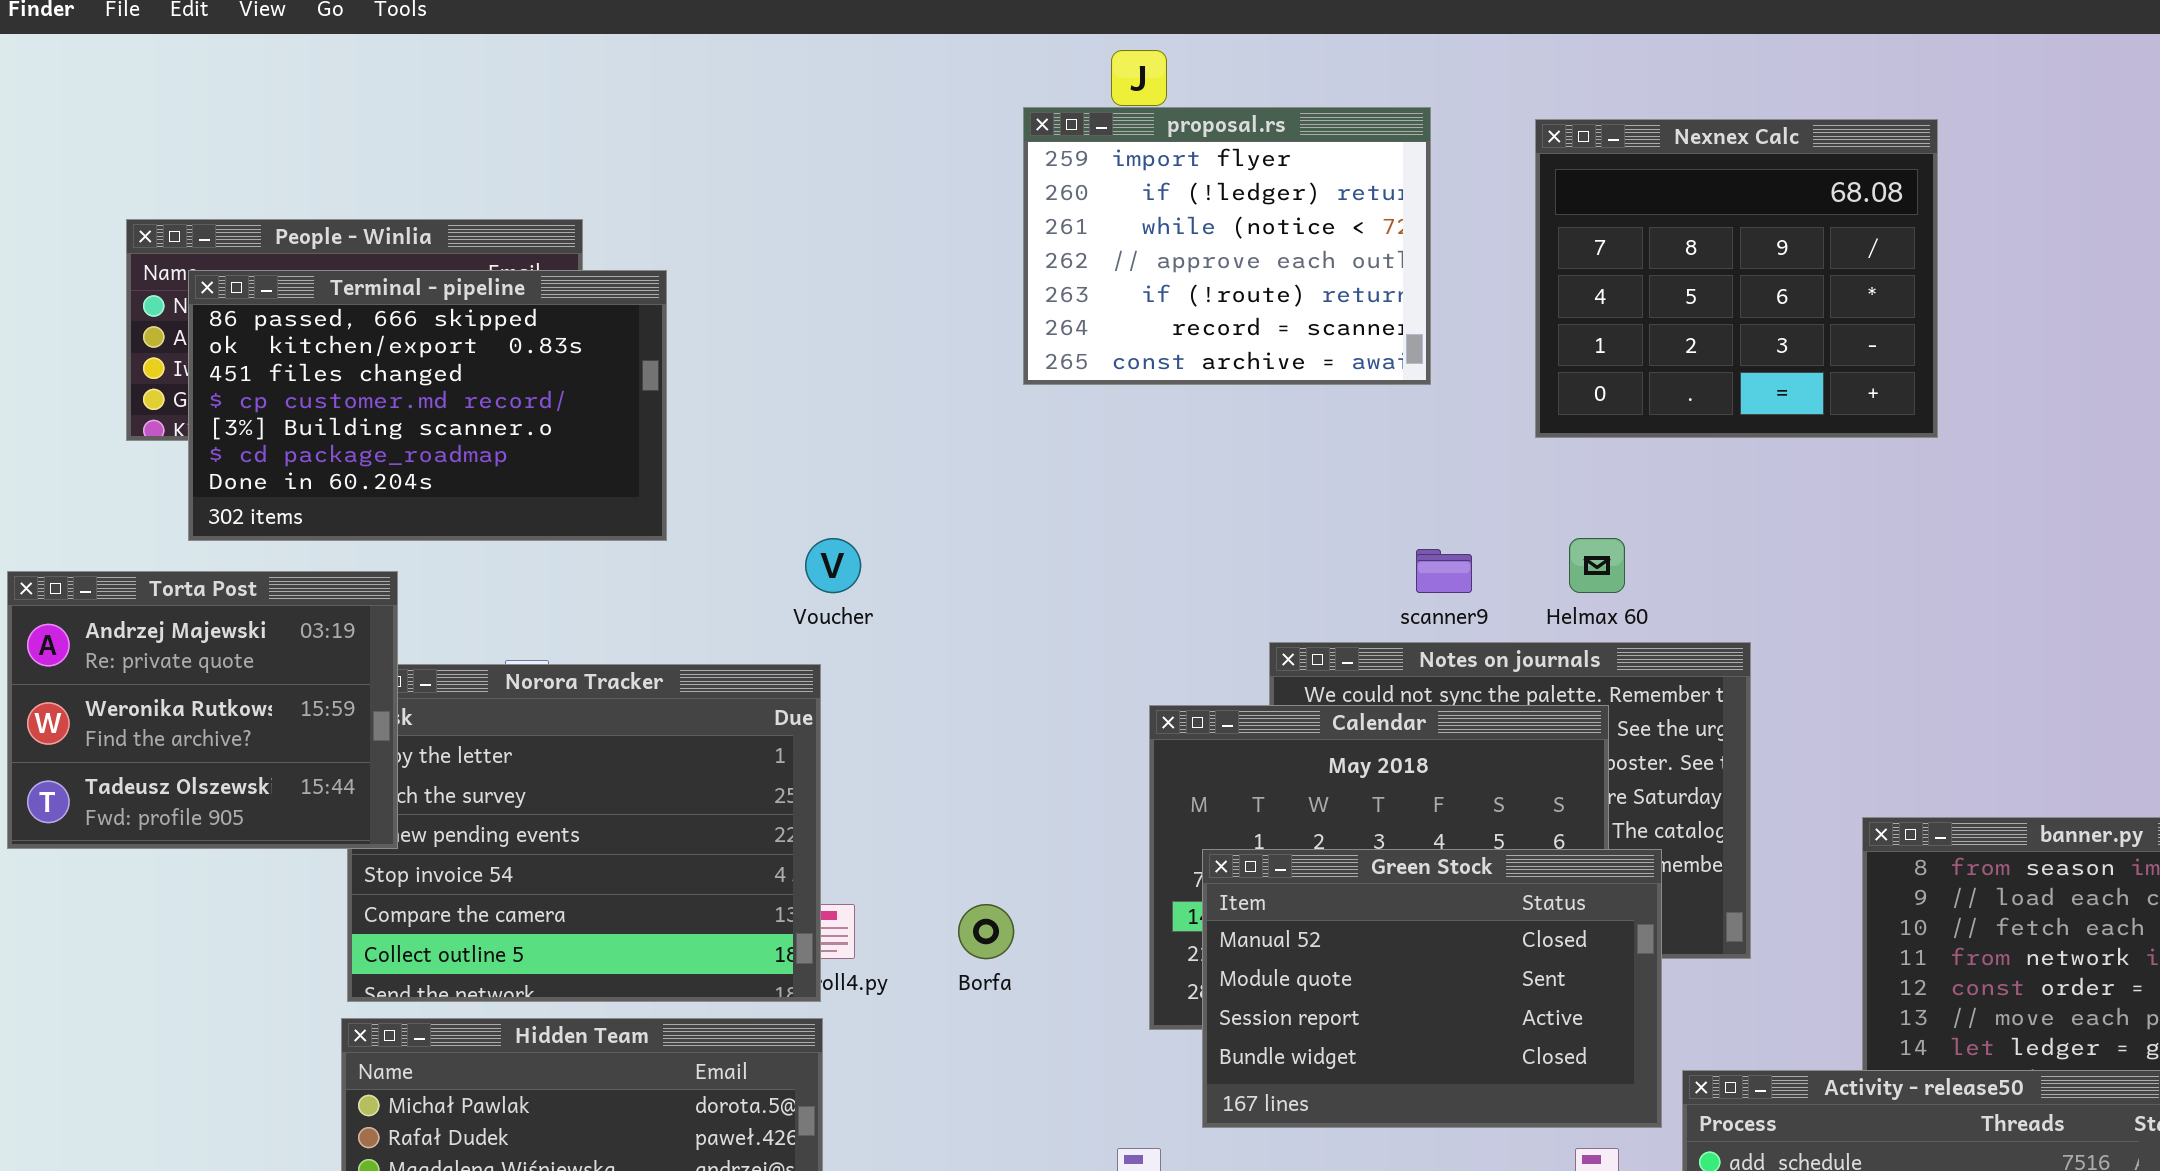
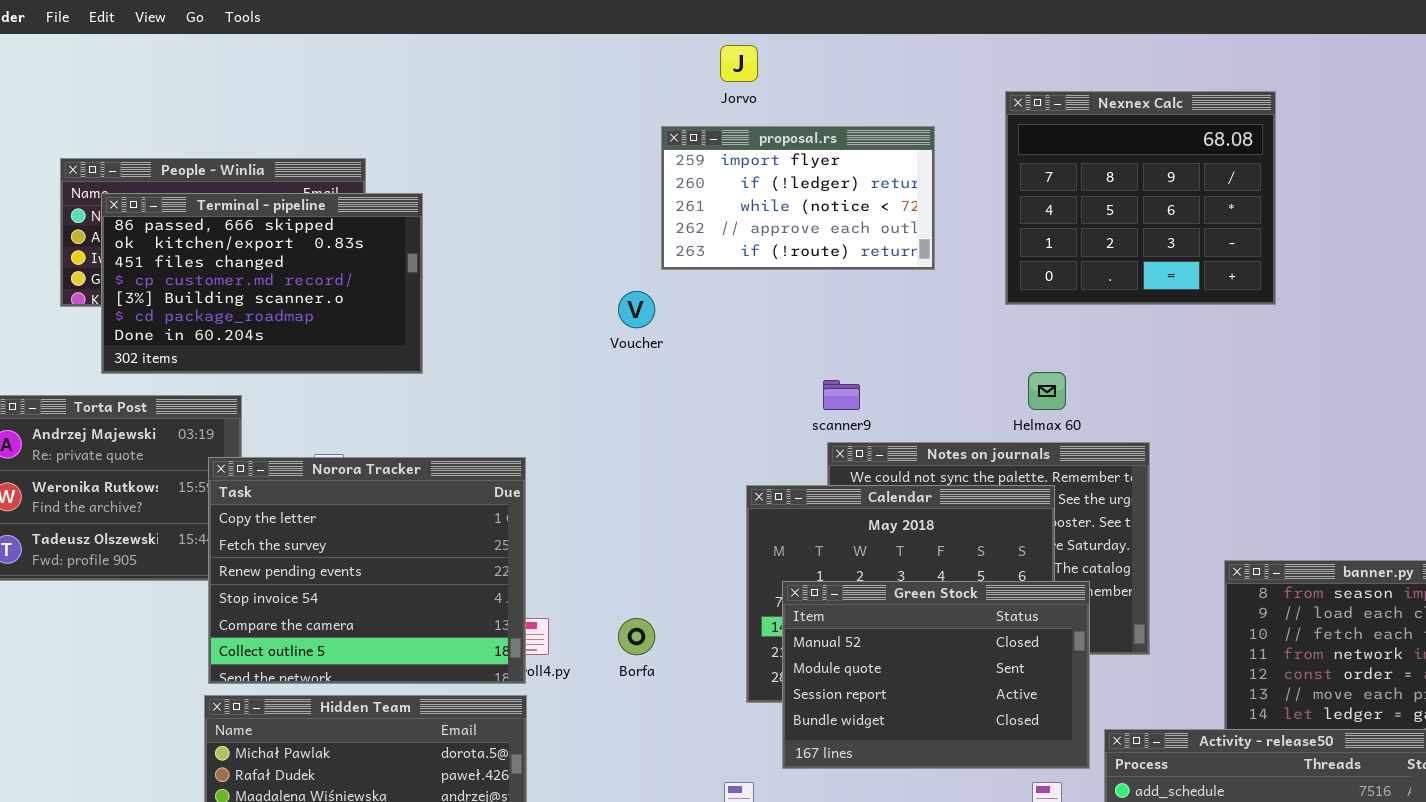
proposal.rs: [1023,107,1431,385] -> [661,126,935,270], resized
Voucher: [805,538,861,593] -> [618,291,655,328], moved
scanner9: [1416,549,1472,593] -> [823,380,860,410], moved
Norora Tracker: [347,664,821,1002] -> [208,457,526,684], raised

